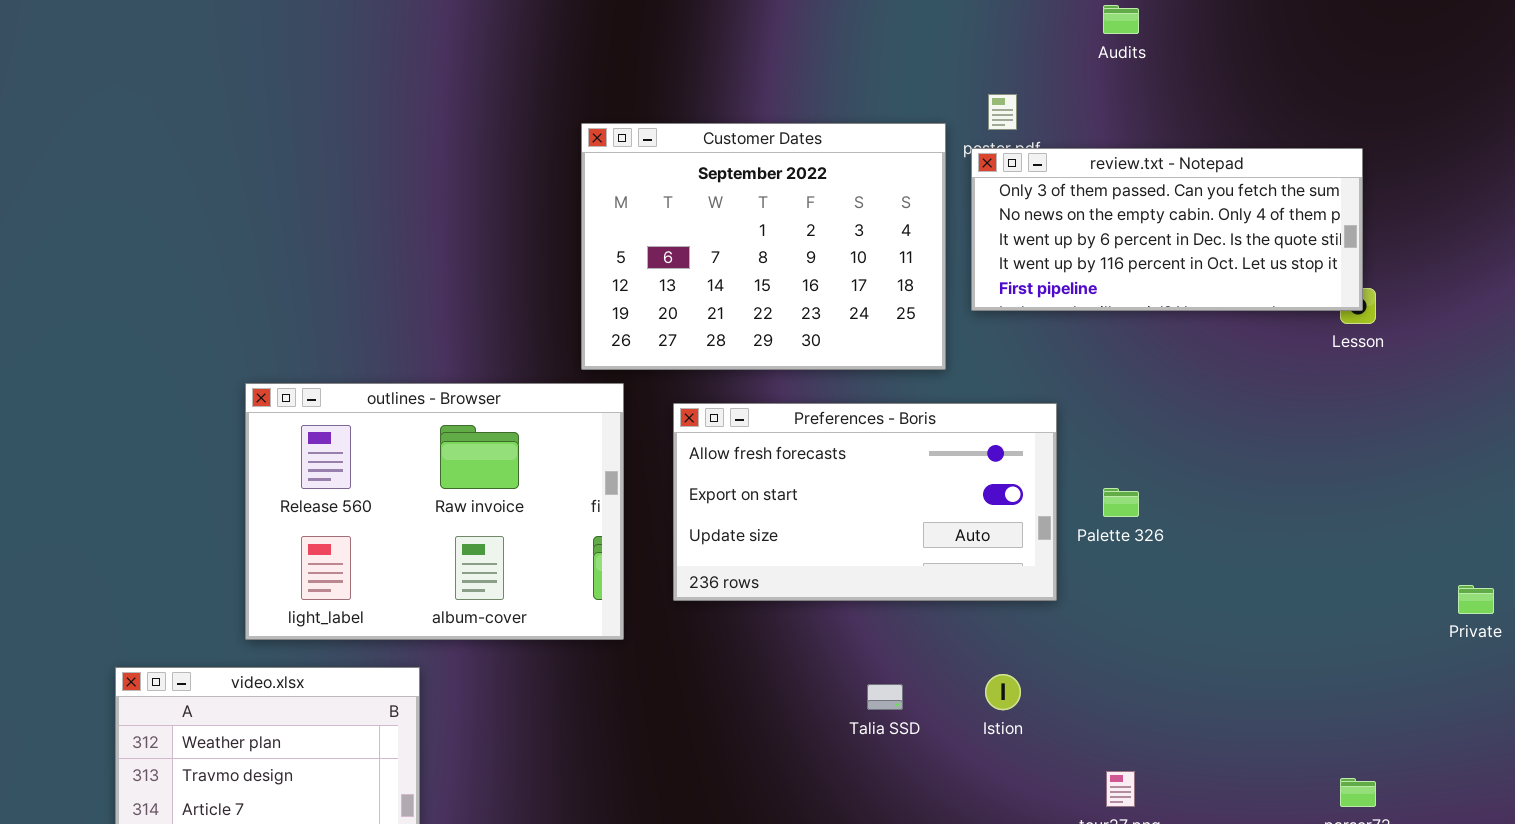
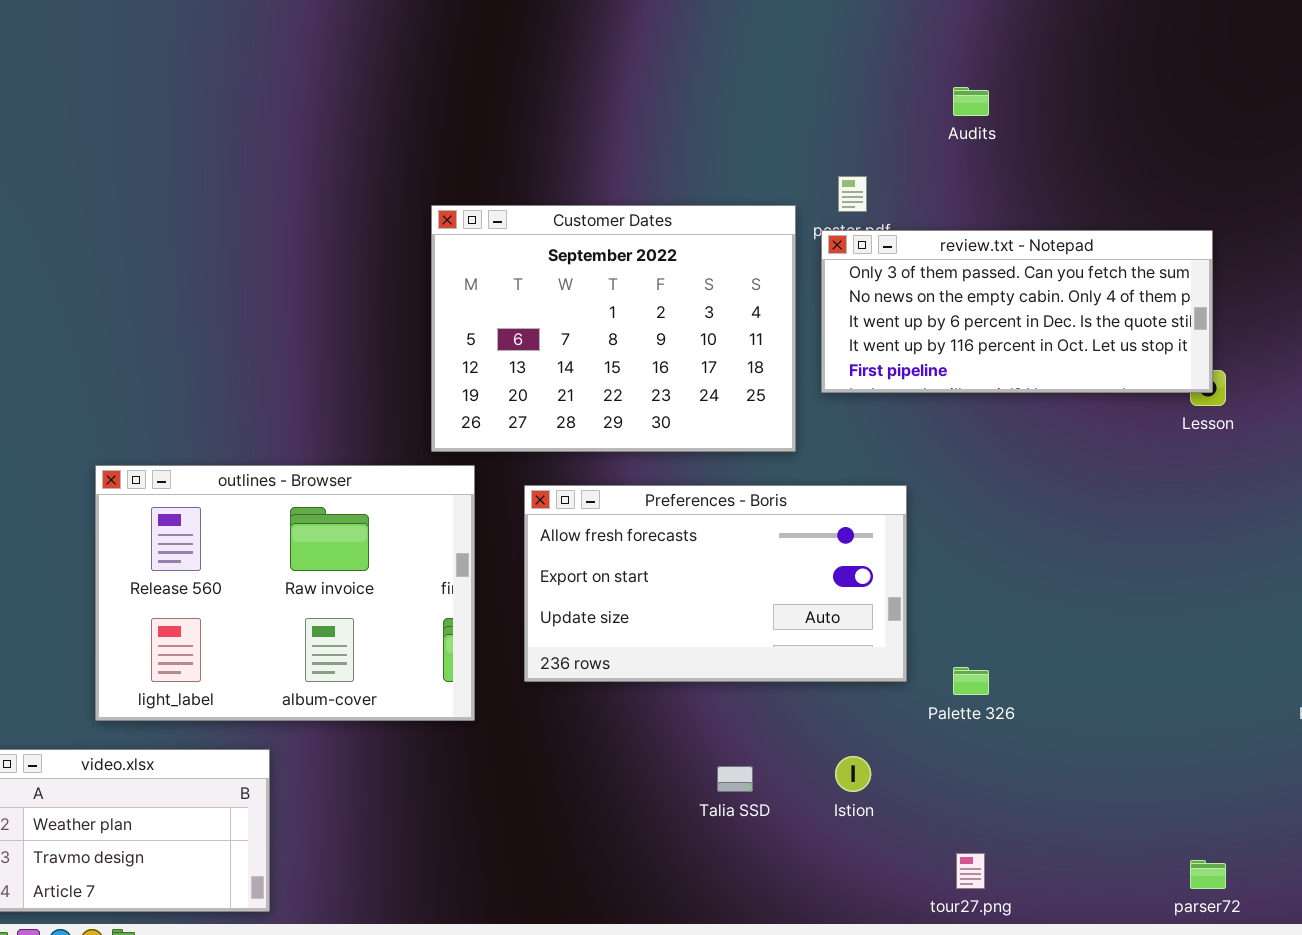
Palette 326: [1103,488,1139,517] -> [953,667,989,695], moved

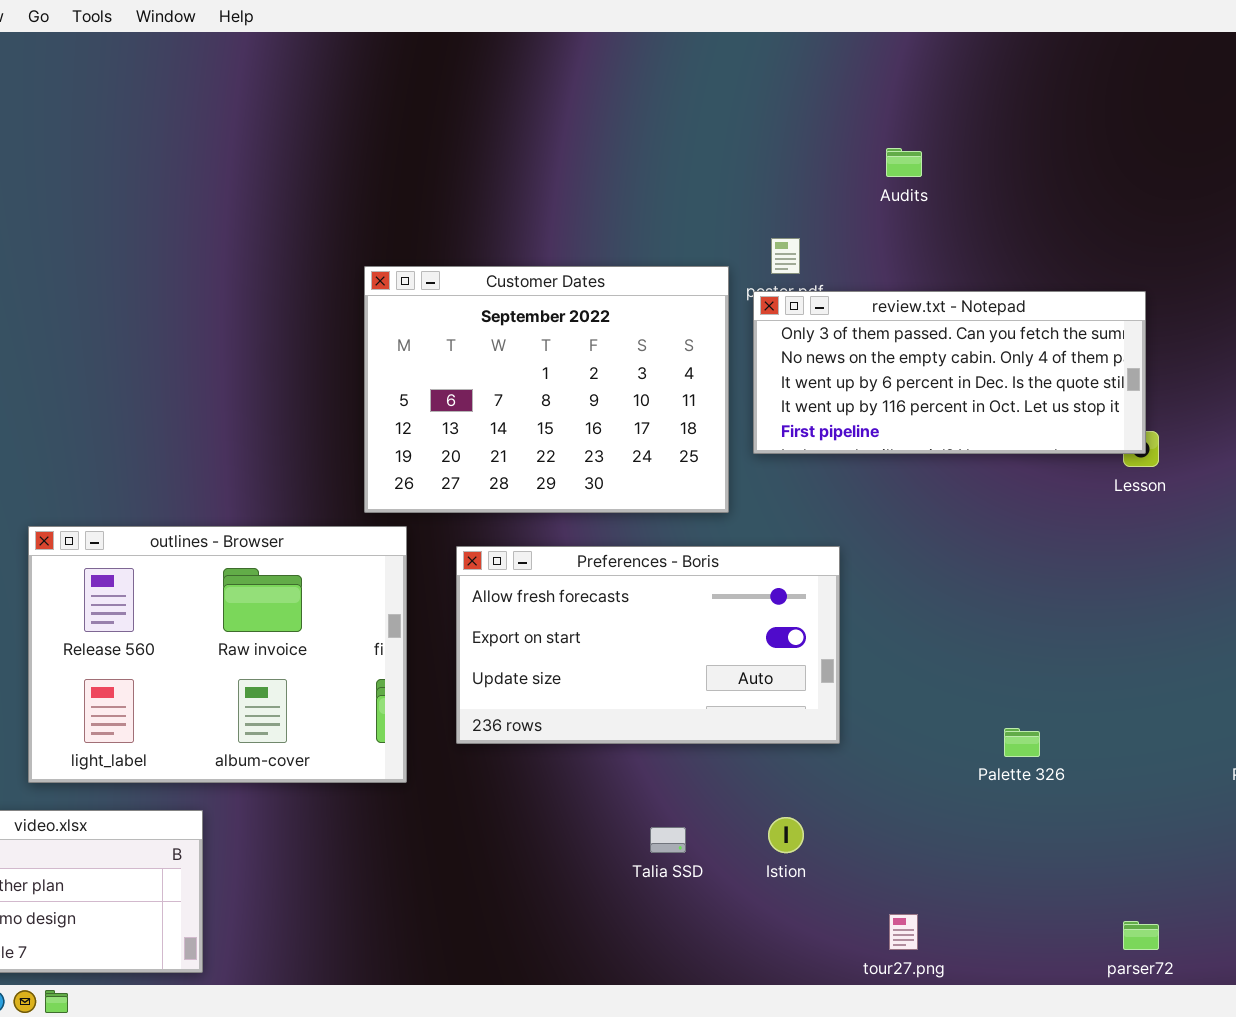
Palette 326: [953,667,989,695] -> [1004,728,1040,757], moved

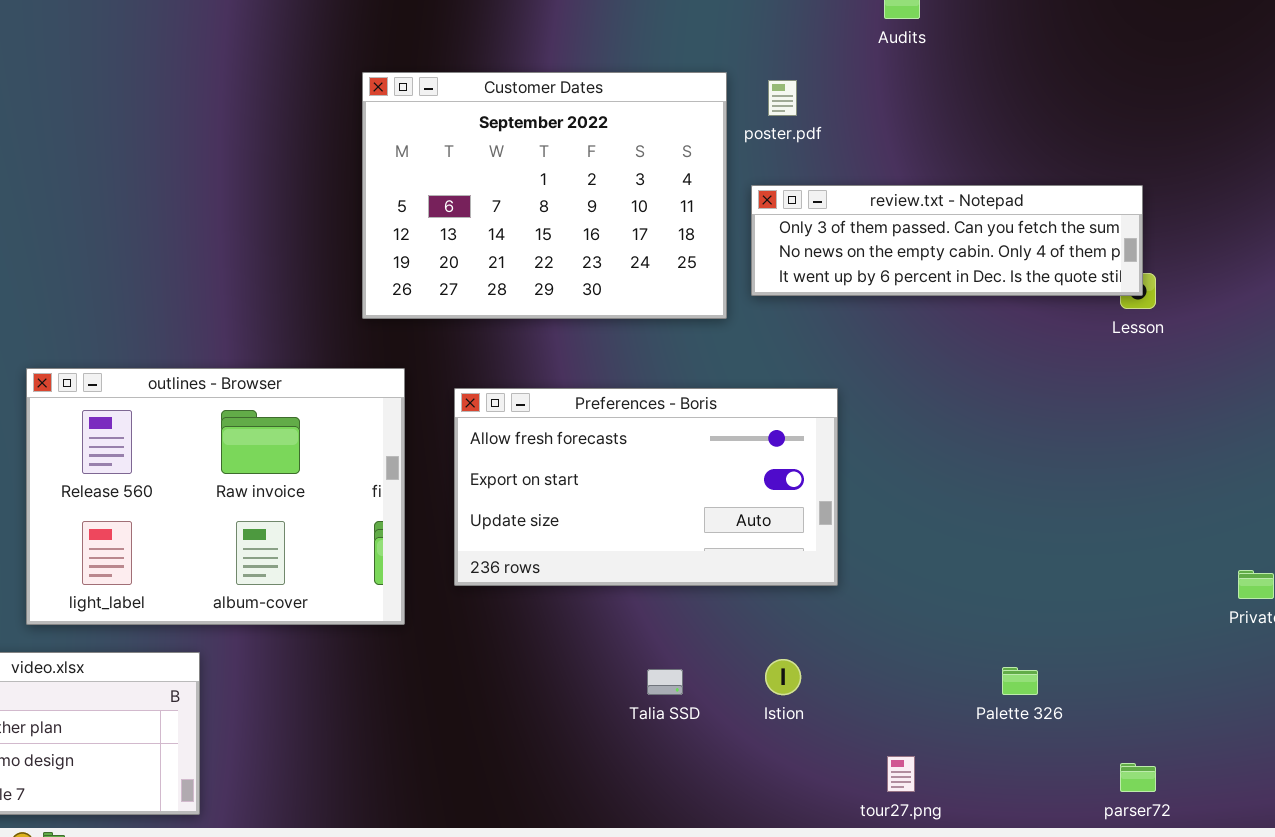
Customer Dates: [364,266,729,513] -> [362,72,727,319], moved
review.txt - Notepad: [753,291,1146,454] -> [751,185,1143,296], resized
Palette 326: [1004,728,1040,757] -> [1002,667,1038,695], moved

